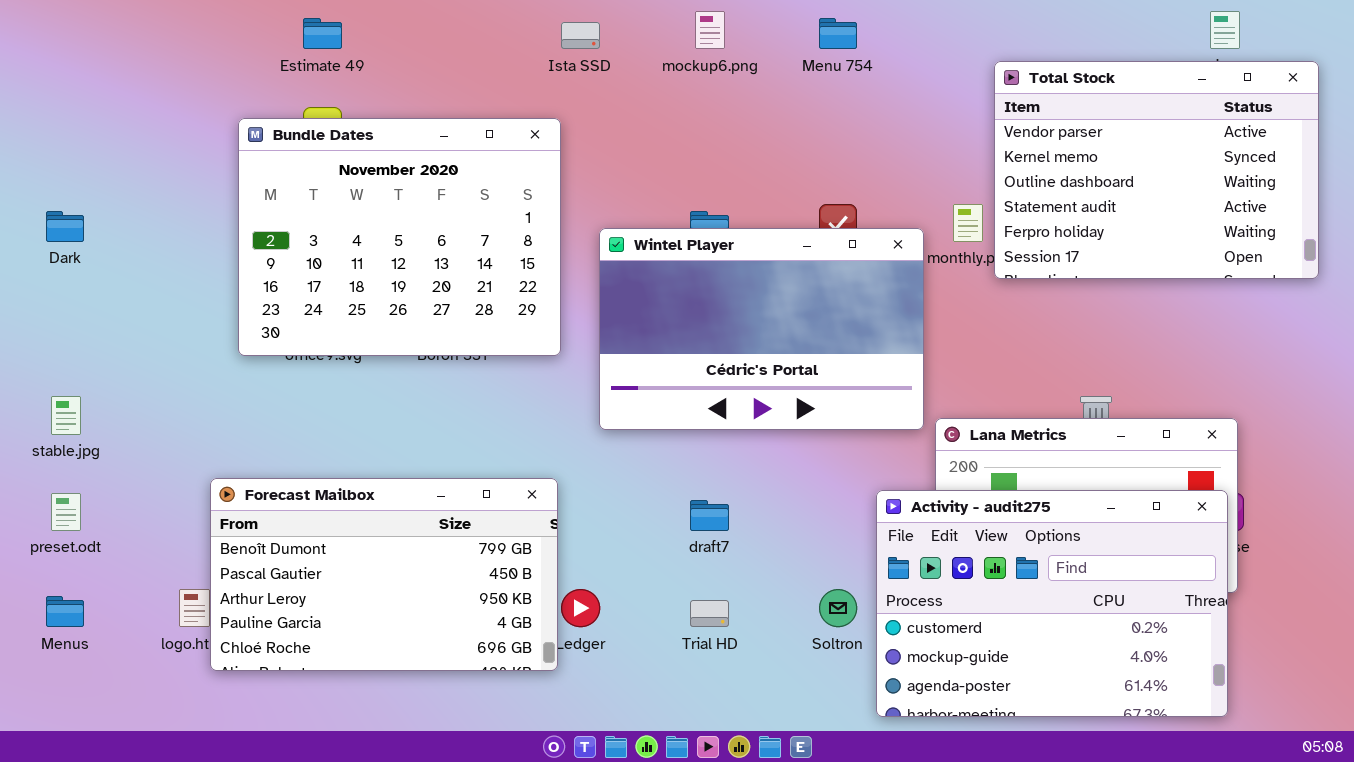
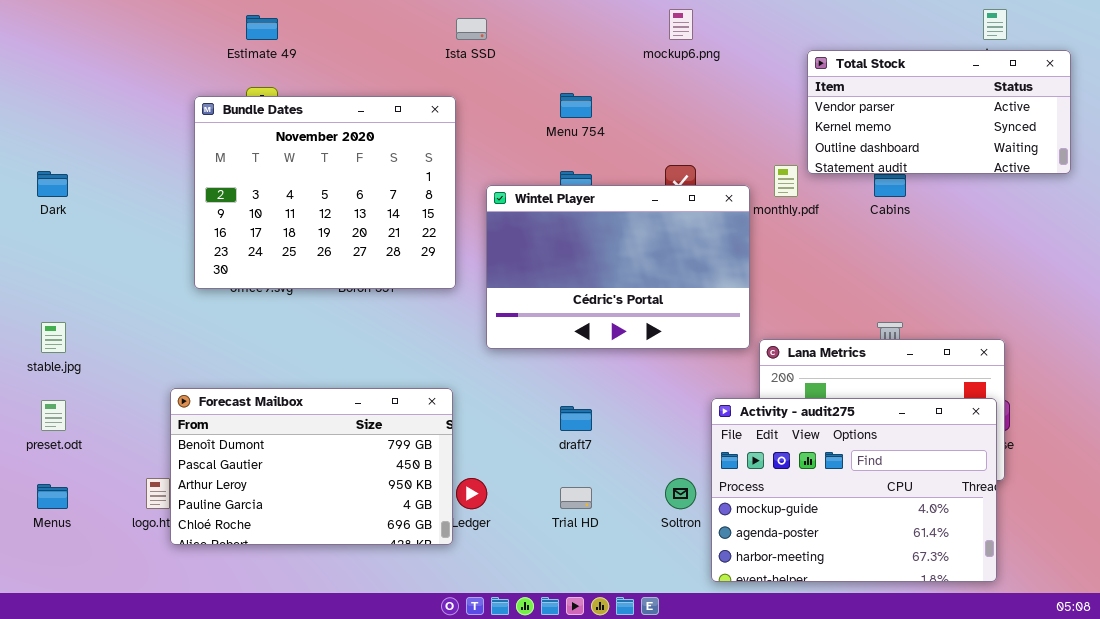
mockup6.png: [695,11,725,49] -> [669,9,693,40], moved
Menu 754: [819,18,857,49] -> [560,93,592,118], moved
Total Stock: [994,61,1319,279] -> [807,50,1071,174], resized
Activity - audit275: [876,490,1228,717] -> [711,398,997,582], scrolled down 1 row

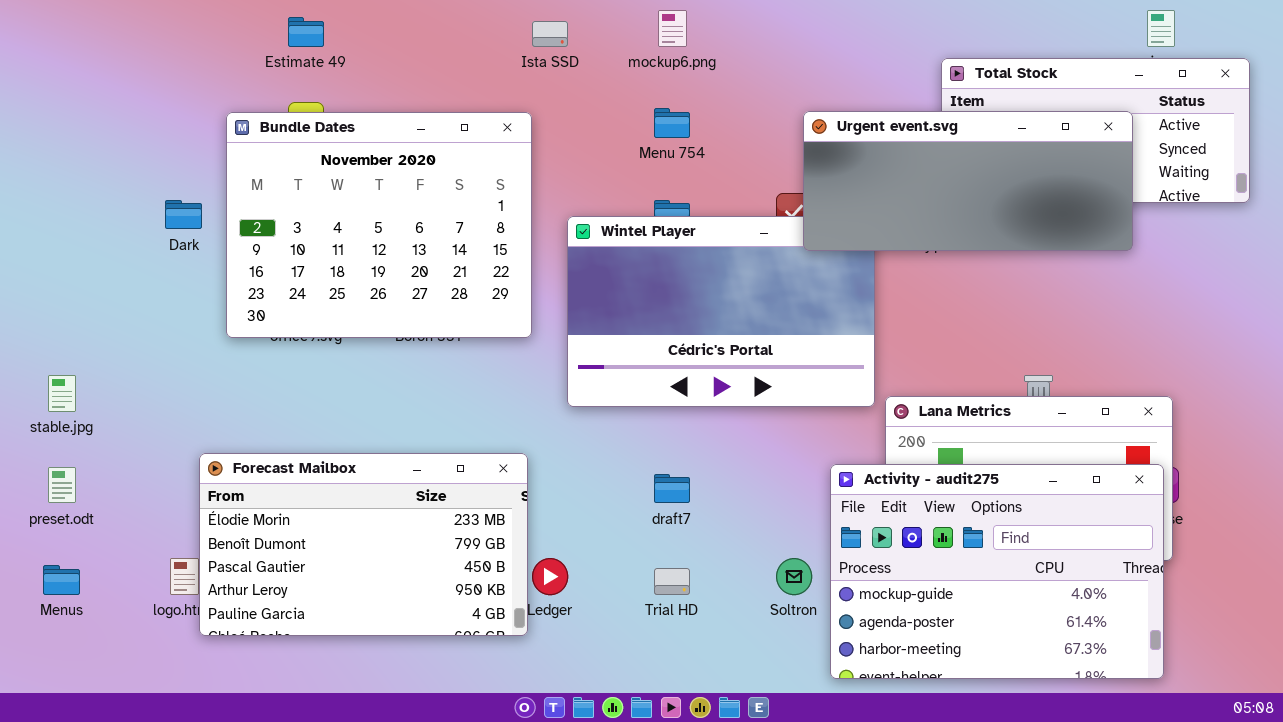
mockup6.png: [669,9,693,40] -> [658,10,687,47], moved
Urgent event.svg: none -> [803,111,1133,251], opened
Dark: [37,171,68,197] -> [165,200,202,229], moved
Forecast Mailbox: [170,388,453,545] -> [199,453,528,636], scrolled up 1 row

